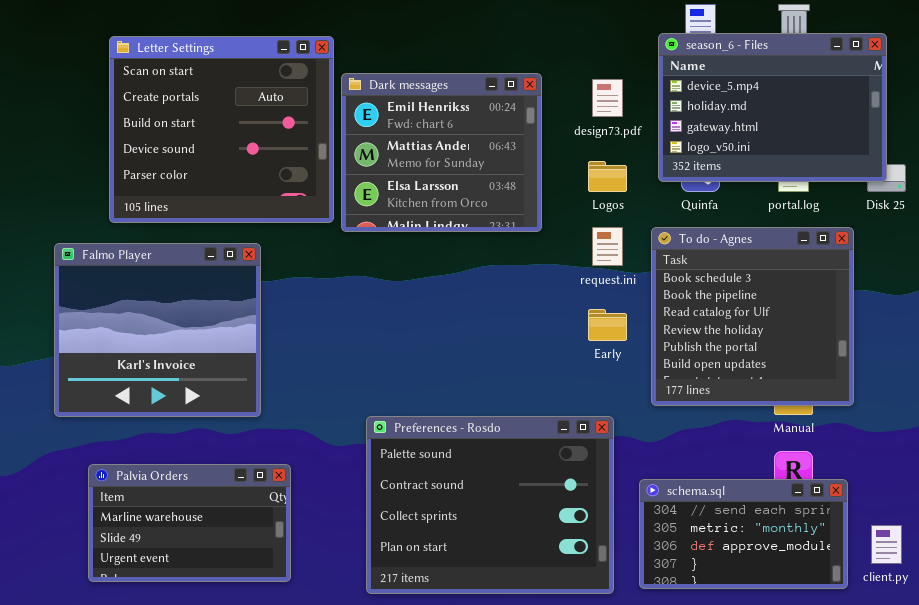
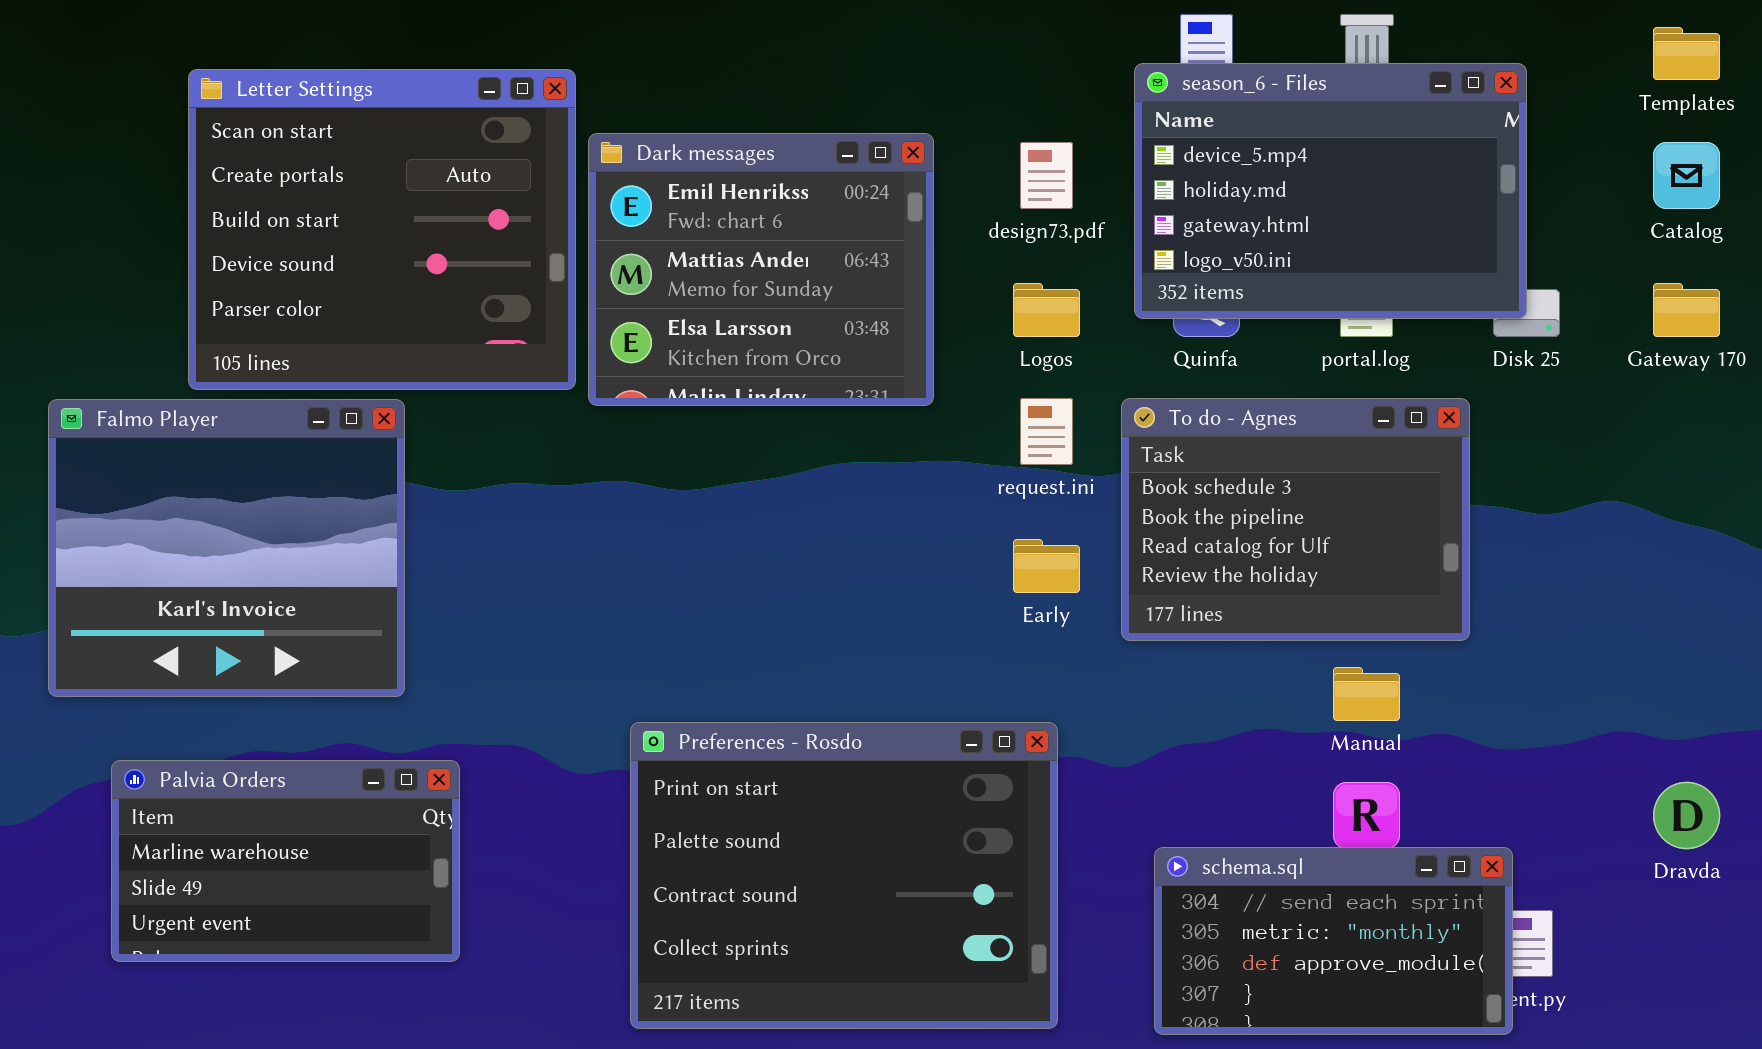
To do - Agnes: [651,227,854,406] -> [1121,398,1470,641], resized
Falmo Player: [54,243,261,417] -> [48,399,405,697], moved
Preferences - Rosdo: [366,416,614,594] -> [630,722,1058,1029], scrolled up 1 row
Palvia Orders: [88,464,291,582] -> [111,760,460,962], moved
schema.sql: [639,479,848,589] -> [1154,847,1513,1035], moved

